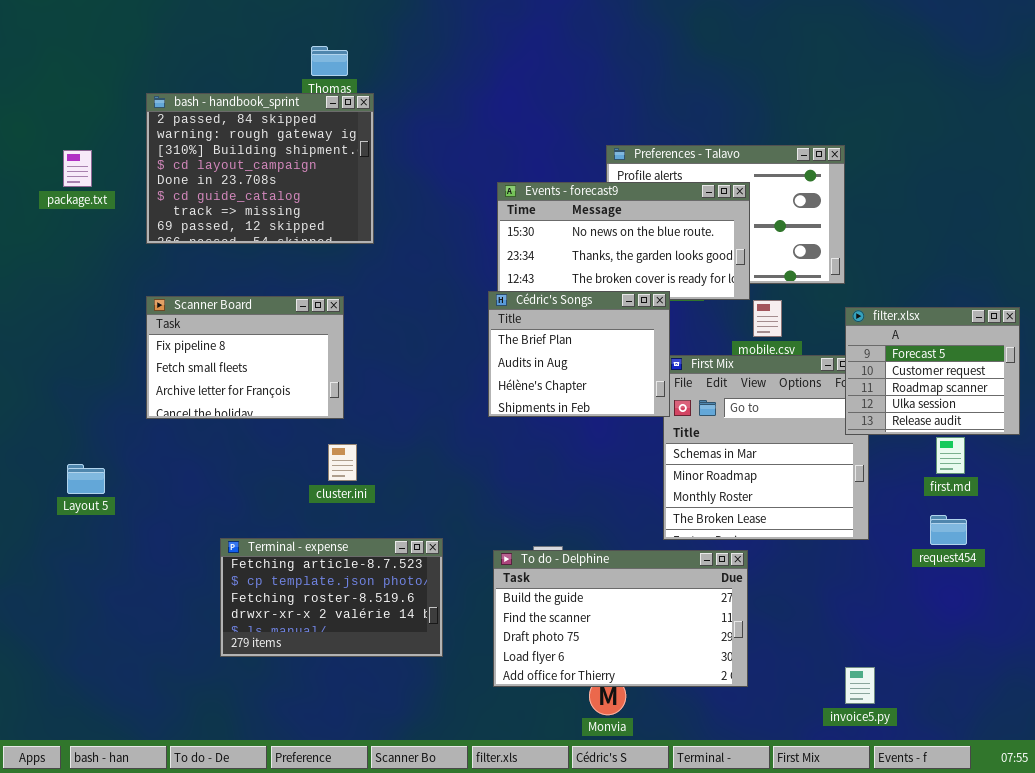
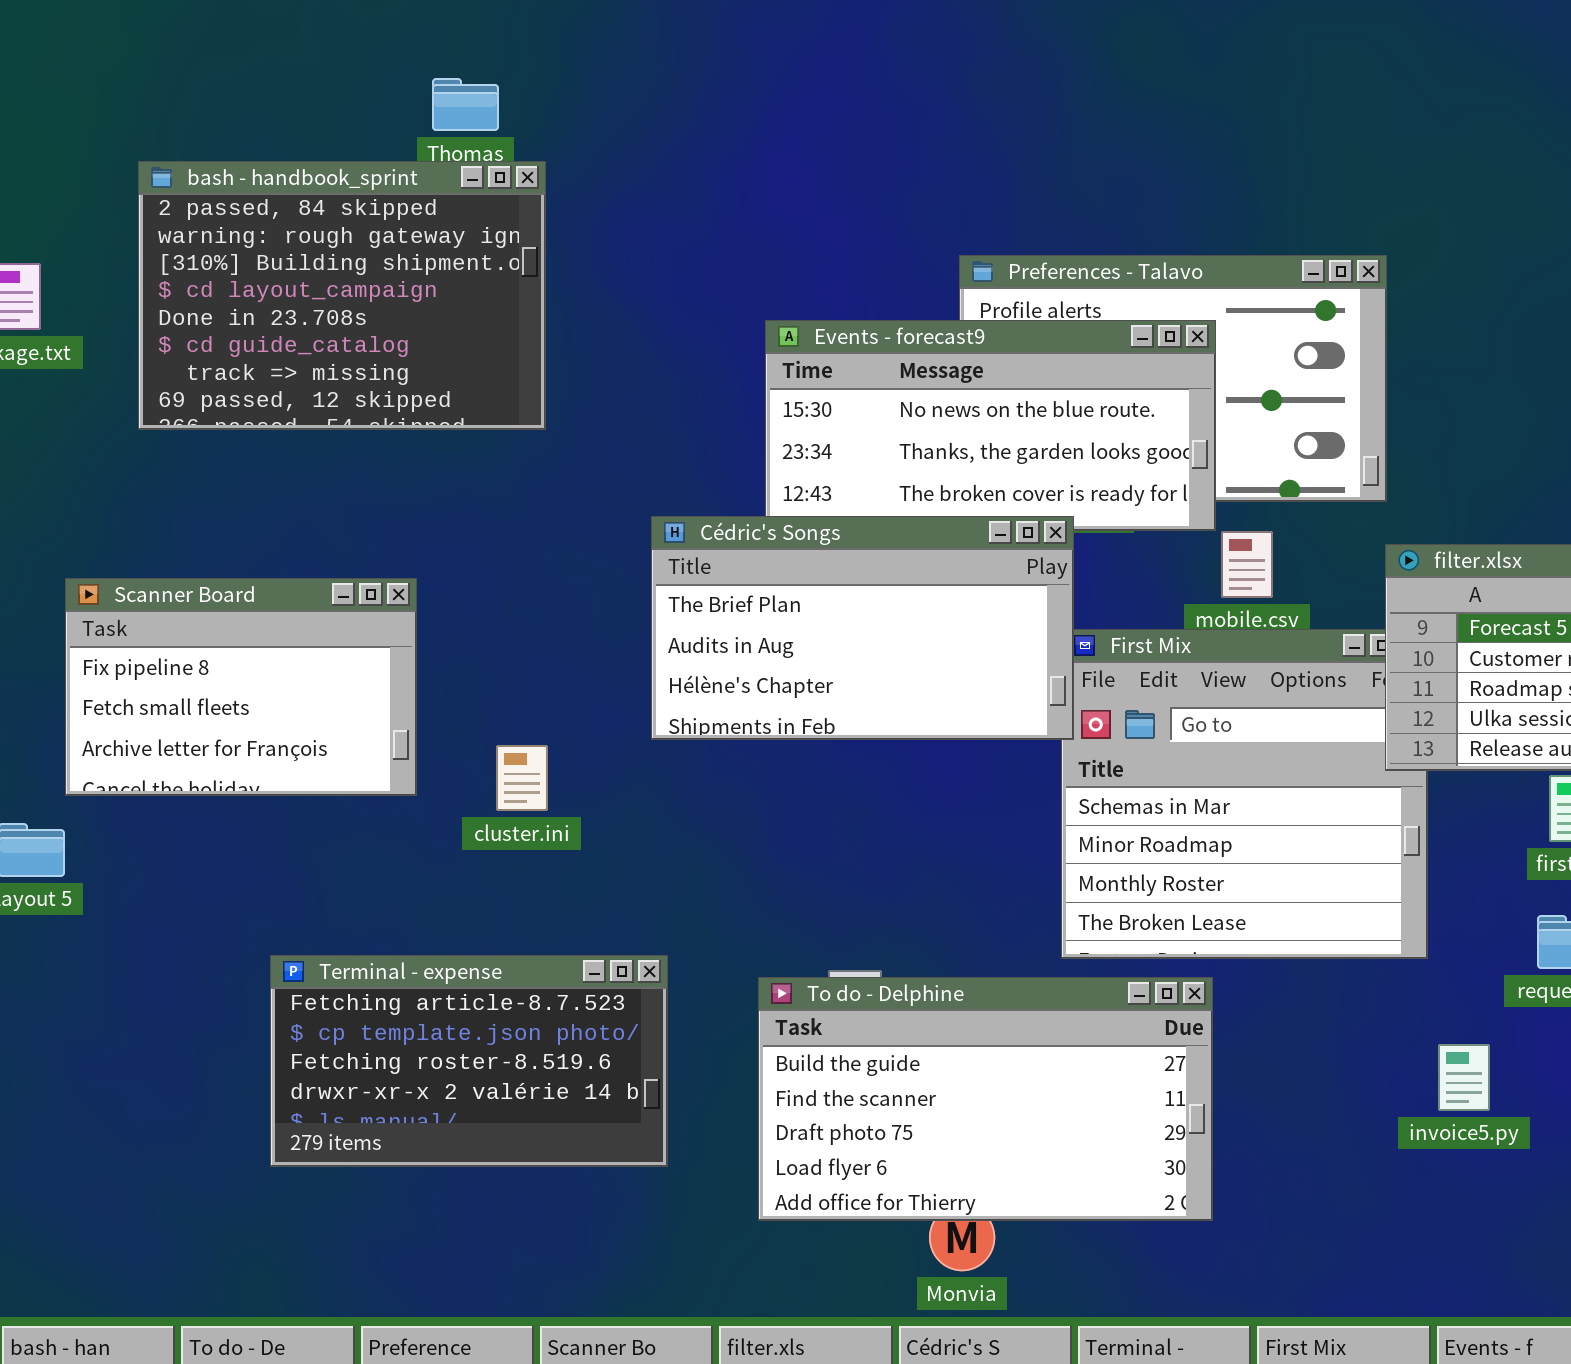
Cédric's Songs: [488,291,670,417] -> [651,516,1074,740], resized
Scanner Board: [146,296,344,419] -> [65,578,417,796], moved
cluster.ini: [328,444,357,481] -> [496,745,548,811], moved
invoice5.py: [845,667,875,704] -> [1438,1044,1490,1111], moved

